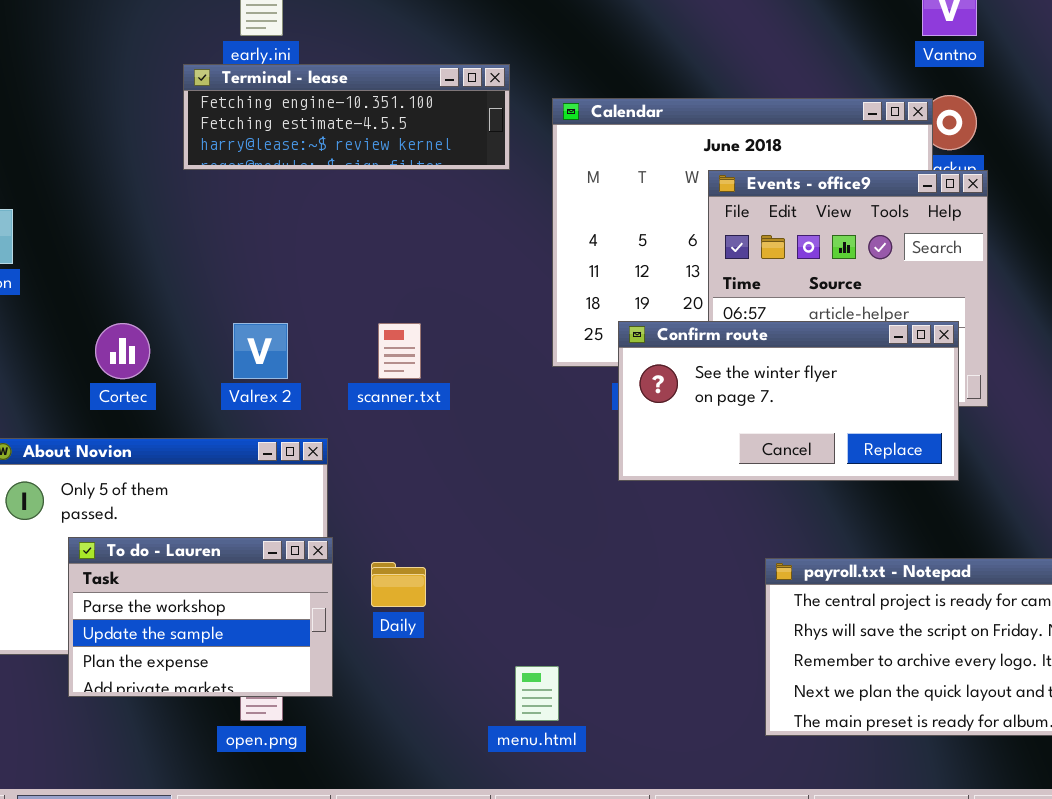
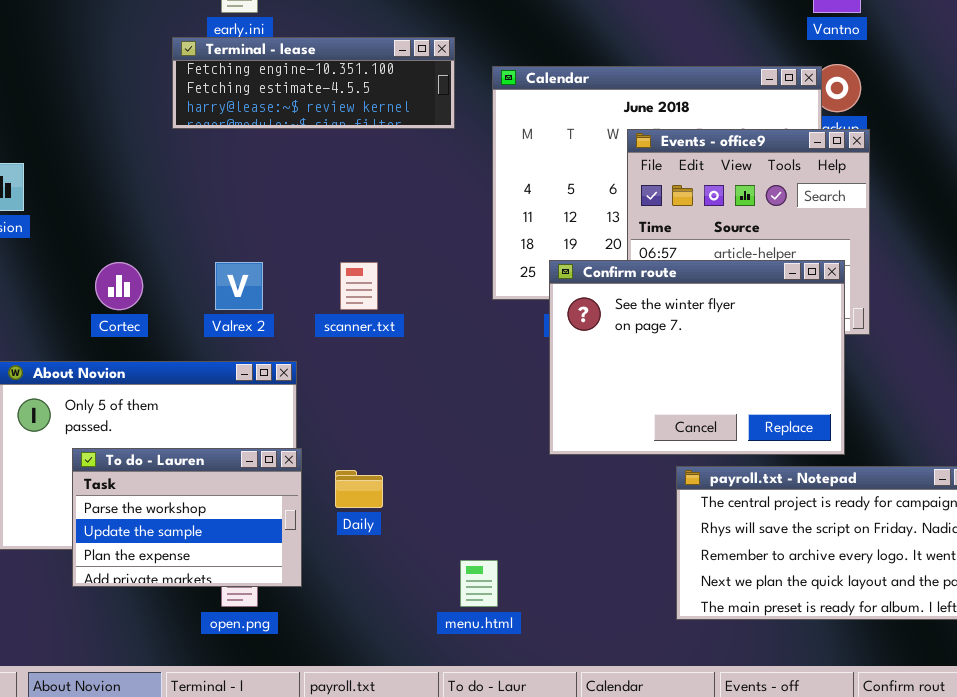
Confirm route: [618,321,959,481] -> [549,260,845,455], resized

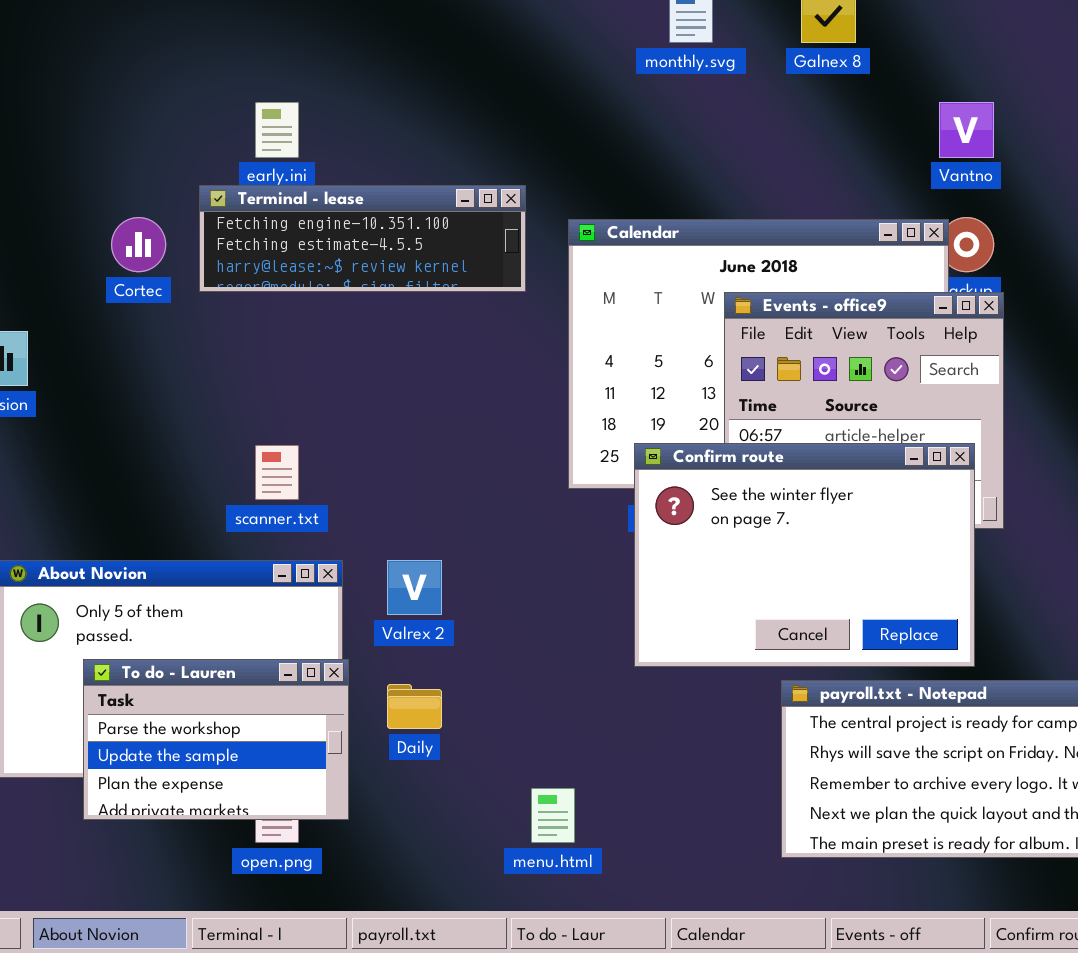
Cortec: [95,262,143,310] -> [111,217,166,272], moved
Valrex 2: [215,262,263,310] -> [387,560,442,615], moved
scanner.txt: [340,262,378,310] -> [255,445,299,500], moved

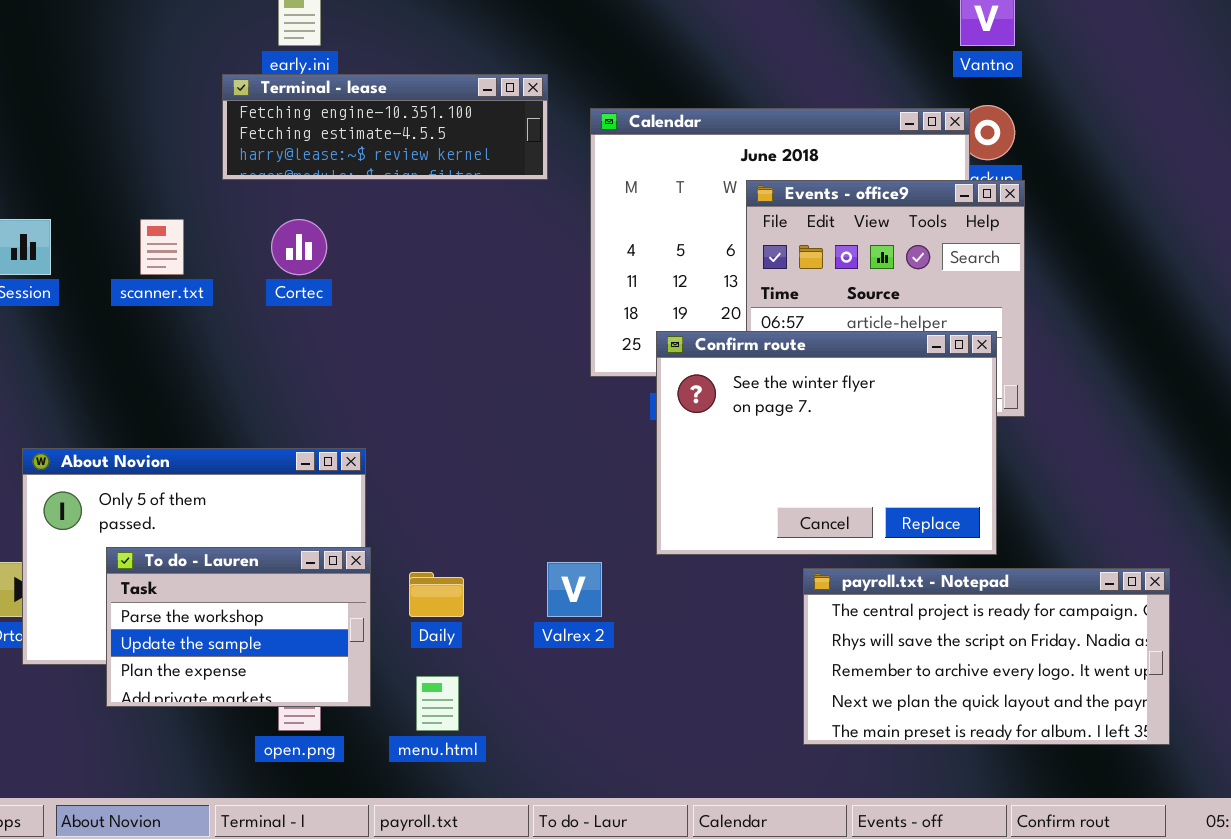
Cortec: [111,217,166,272] -> [271,219,327,275], moved
scanner.txt: [255,445,299,500] -> [140,219,184,275], moved
Valrex 2: [387,560,442,615] -> [547,562,602,617], moved
menu.html: [531,788,575,843] -> [416,676,459,731], moved

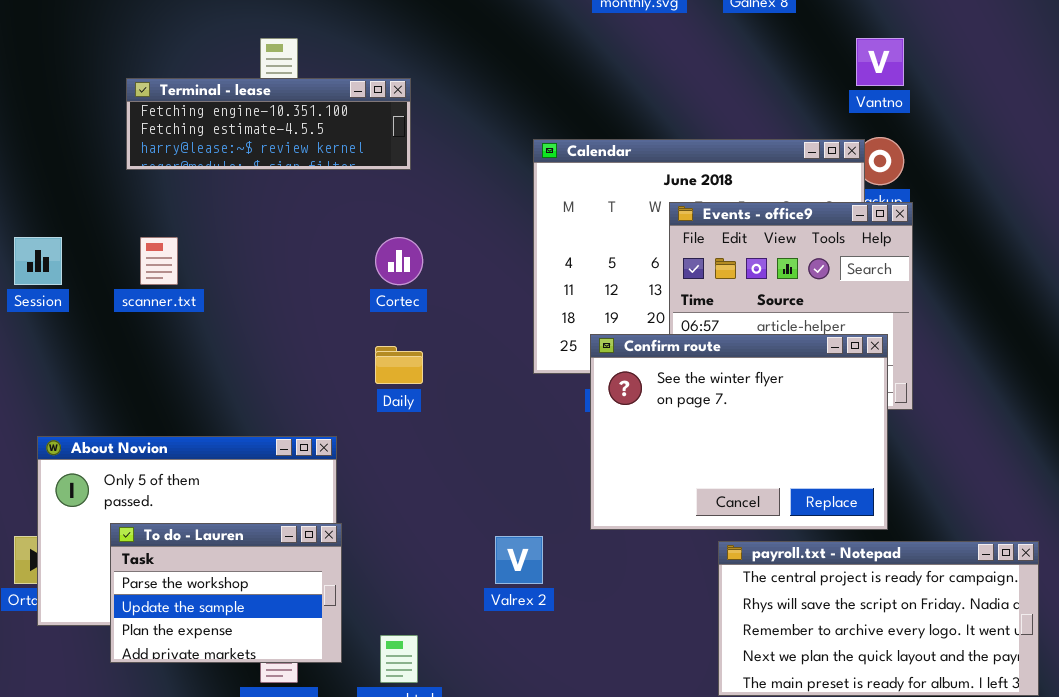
Terminal - lease: [222,74,548,180] -> [126,78,411,170], moved
Cortec: [271,219,327,275] -> [375,237,423,285], moved
Daily: [409,572,464,617] -> [375,346,423,384], moved

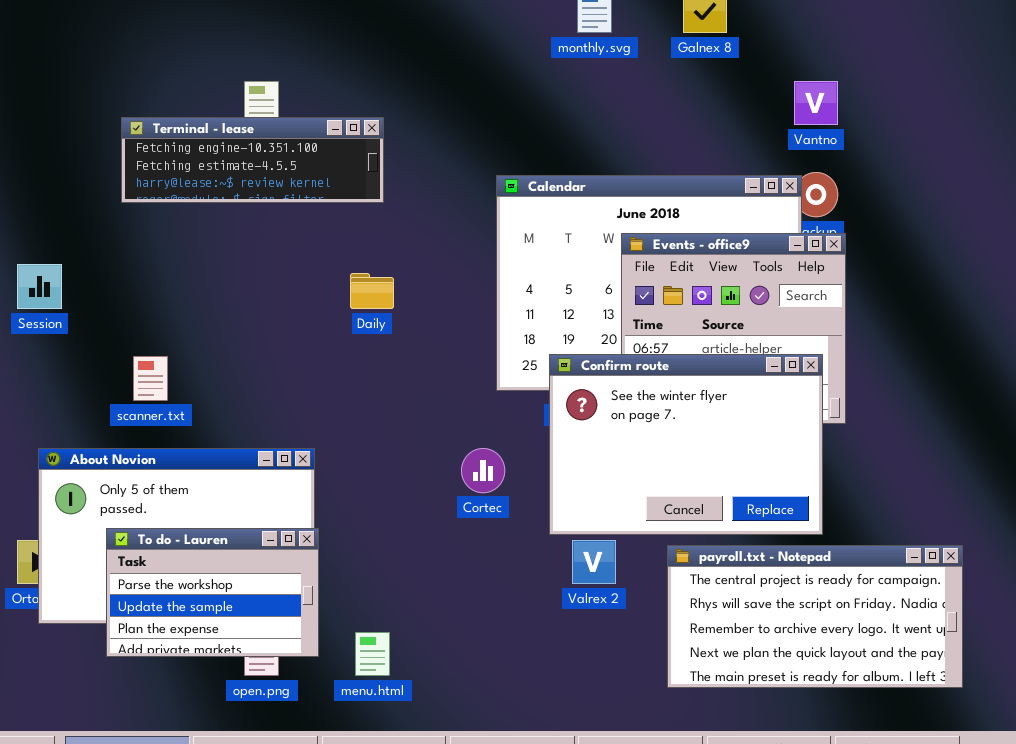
scanner.txt: [140,237,178,285] -> [133,356,168,401], moved
Cortec: [375,237,423,285] -> [461,448,505,493], moved
Daily: [375,346,423,384] -> [350,273,394,309], moved
Valrex 2: [495,536,543,584] -> [572,540,616,584], moved

